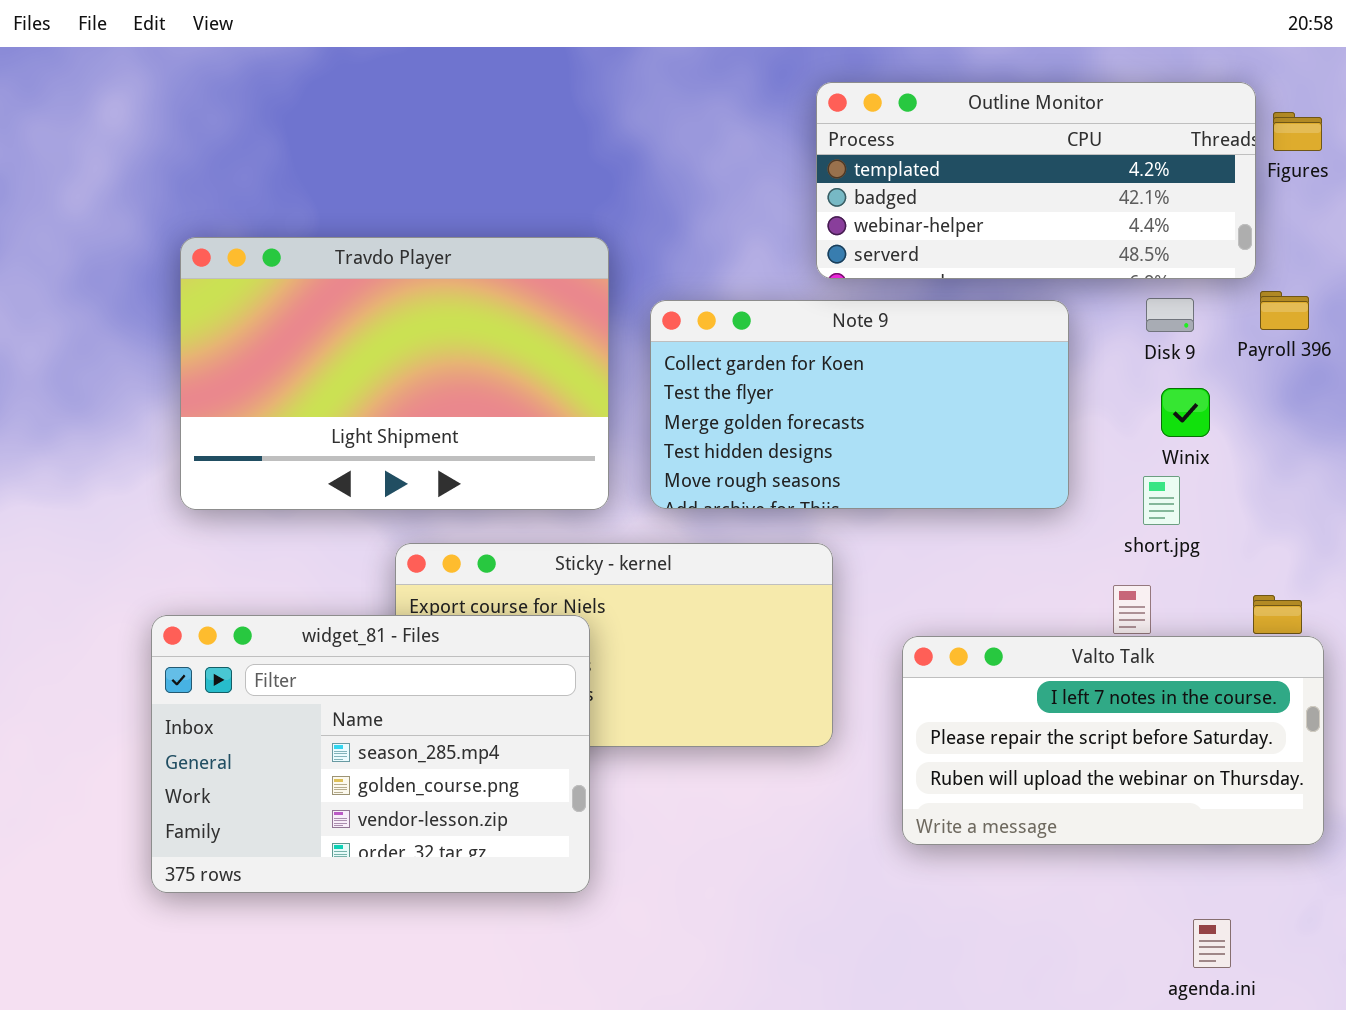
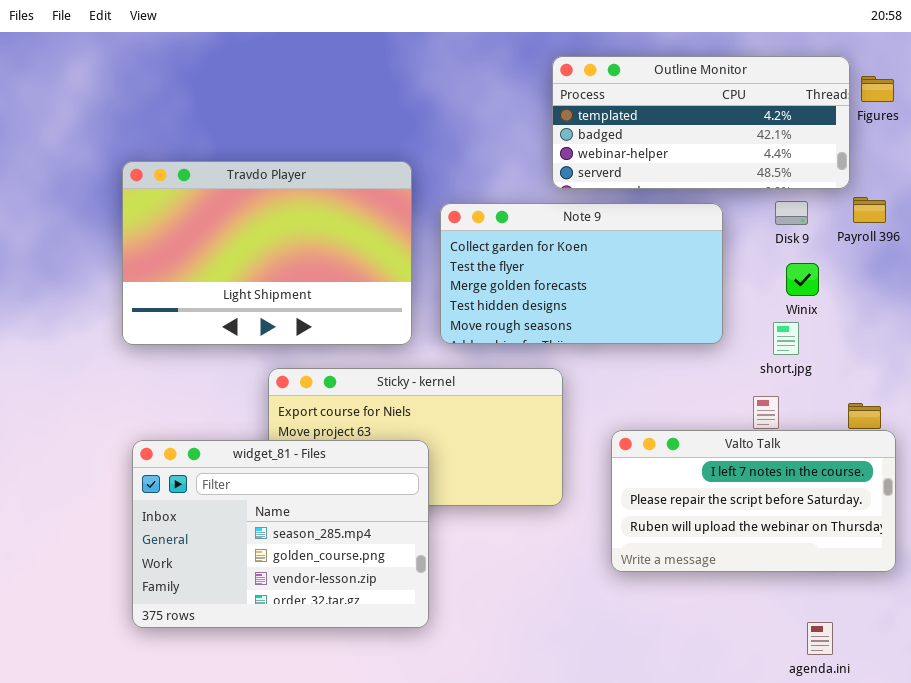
widget_81 - Files: [151,615,590,893] -> [132,440,429,628], moved

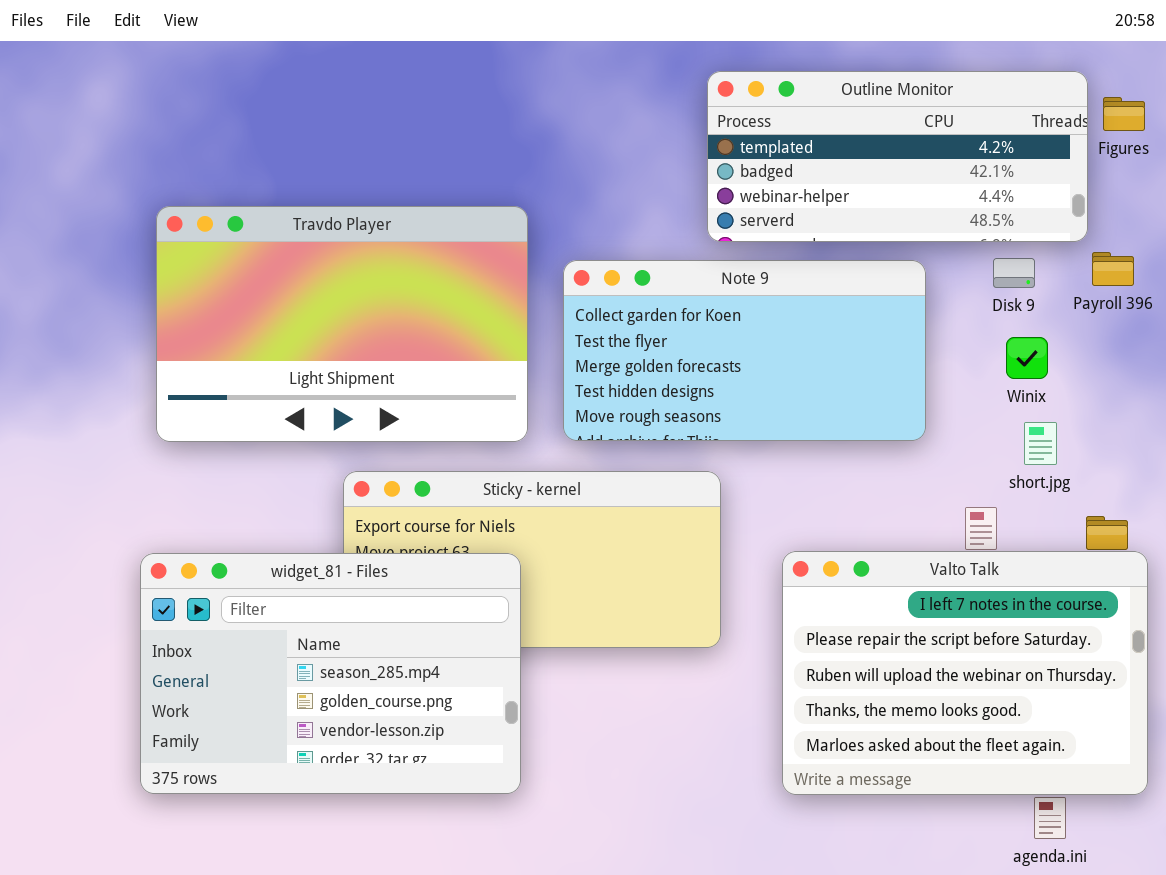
short.jpg: [773,322,799,355] -> [1024,422,1057,465], moved
Valto Talk: [611,430,896,572] -> [782,551,1148,795], resized
widget_81 - Files: [132,440,429,628] -> [140,553,521,794], moved

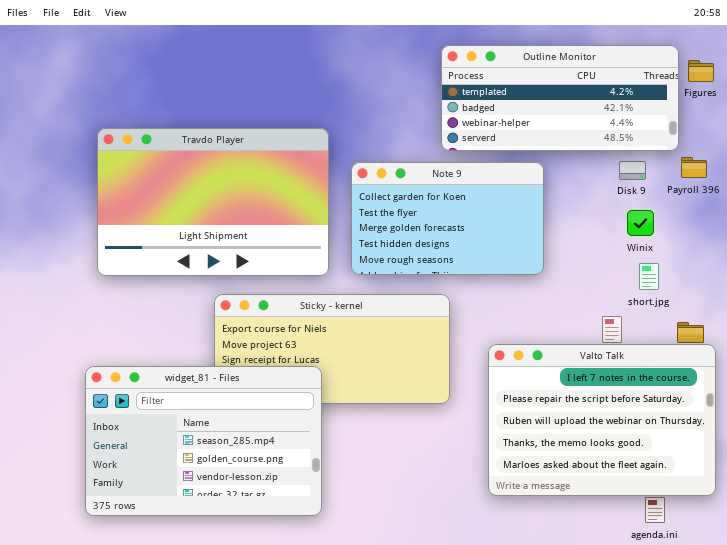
Note 9: [563,260,926,441] -> [351,162,544,275], resized
widget_81 - Files: [140,553,521,794] -> [85,366,322,516], moved

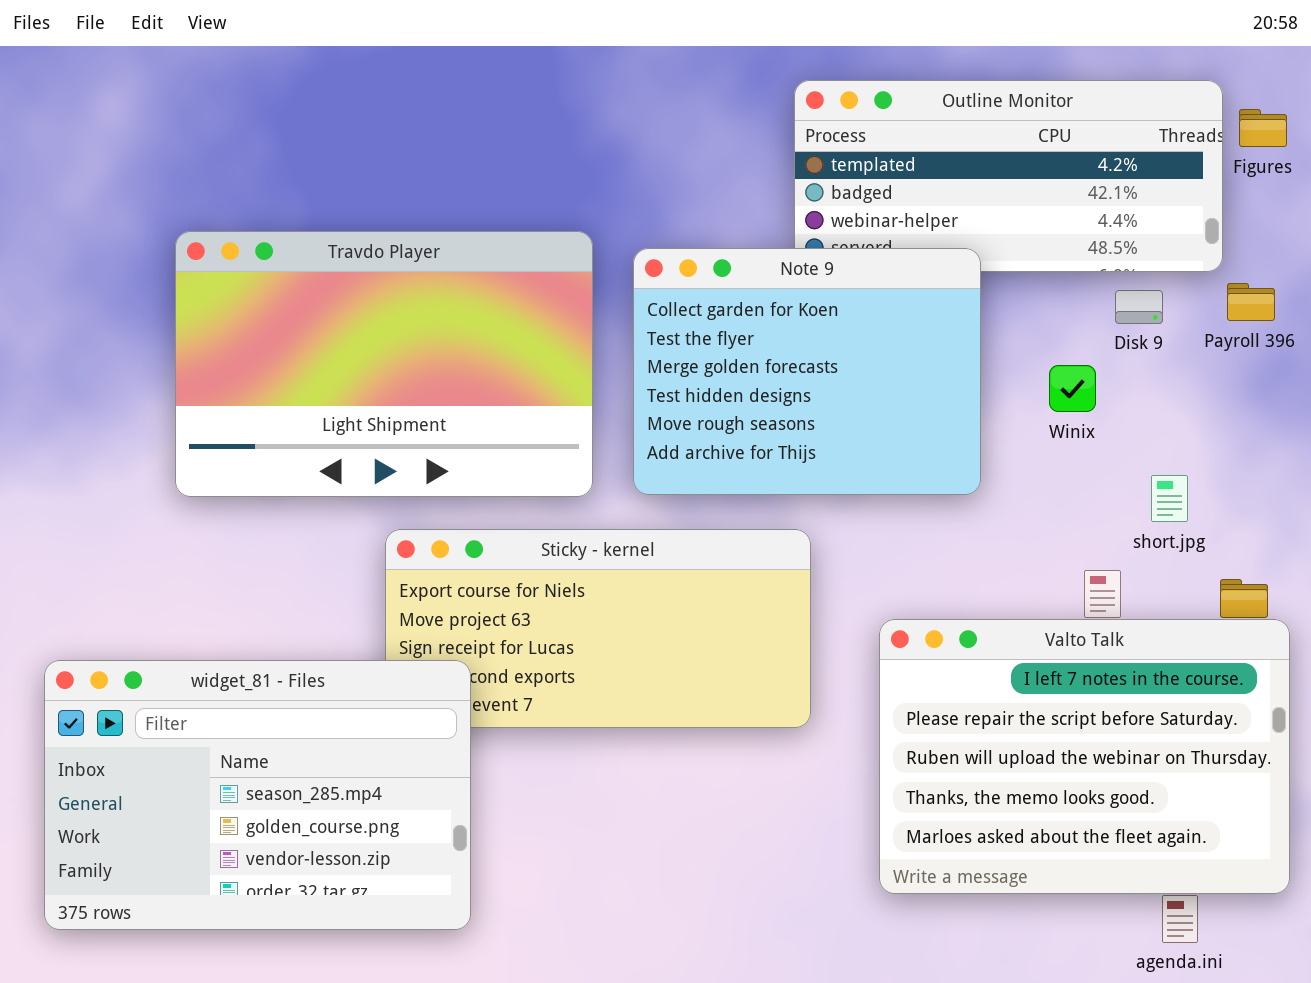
Note 9: [351,162,544,275] -> [633,248,981,495], resized
Winix: [627,210,654,236] -> [1049,365,1096,412], moved
widget_81 - Files: [85,366,322,516] -> [44,660,471,930], moved

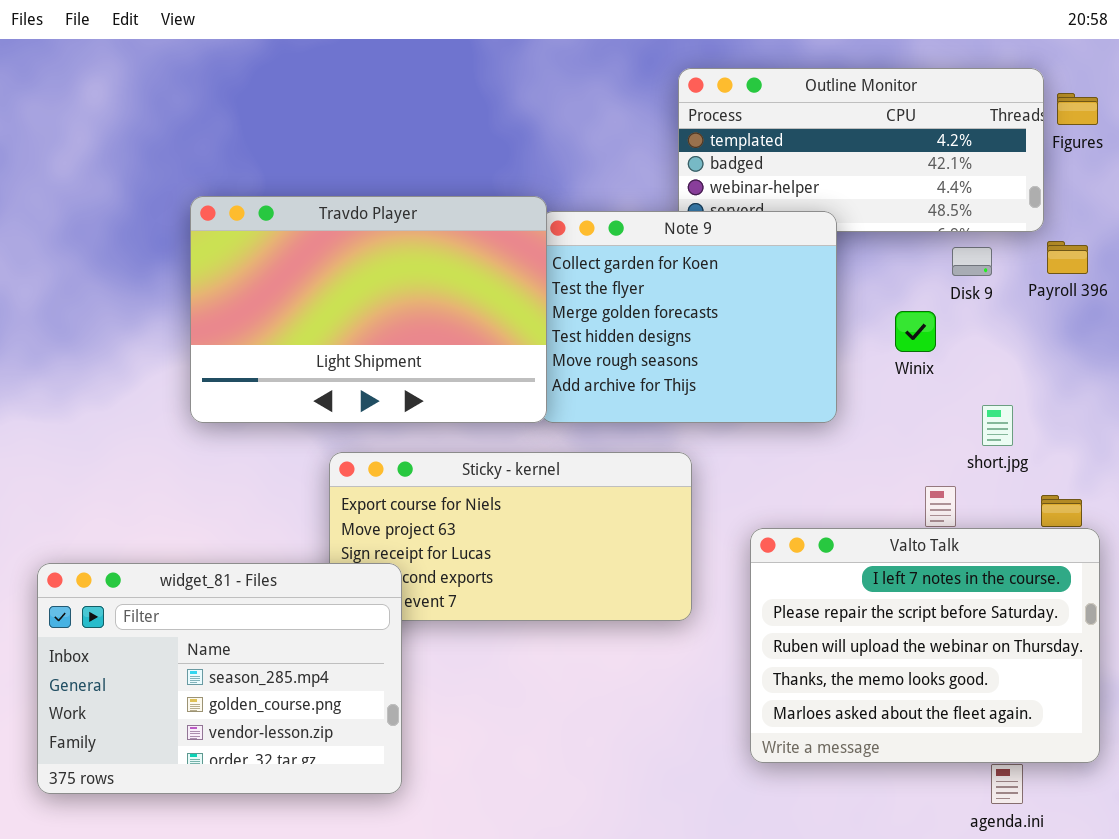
Travdo Player: [175,231,593,497] -> [190,196,547,423], moved

